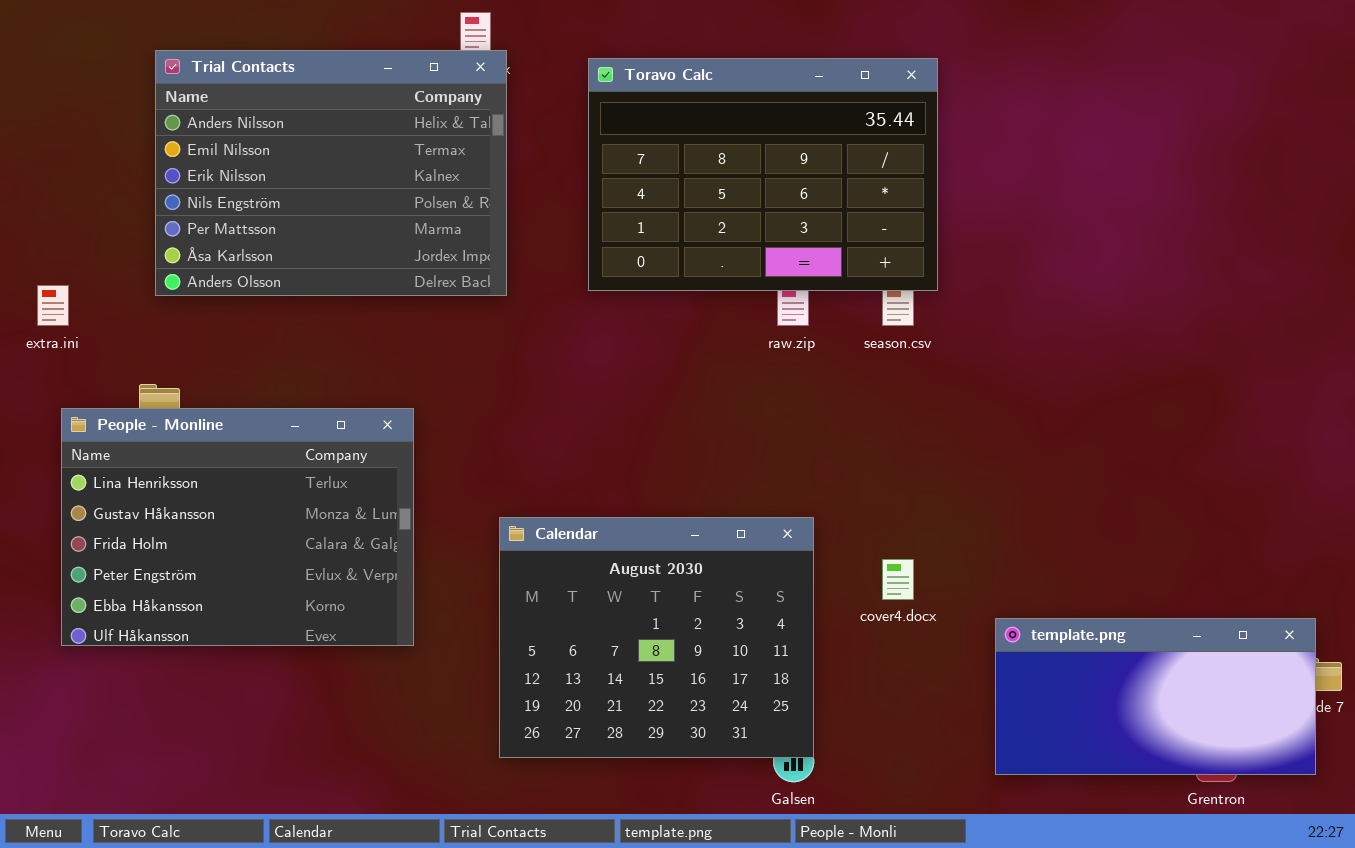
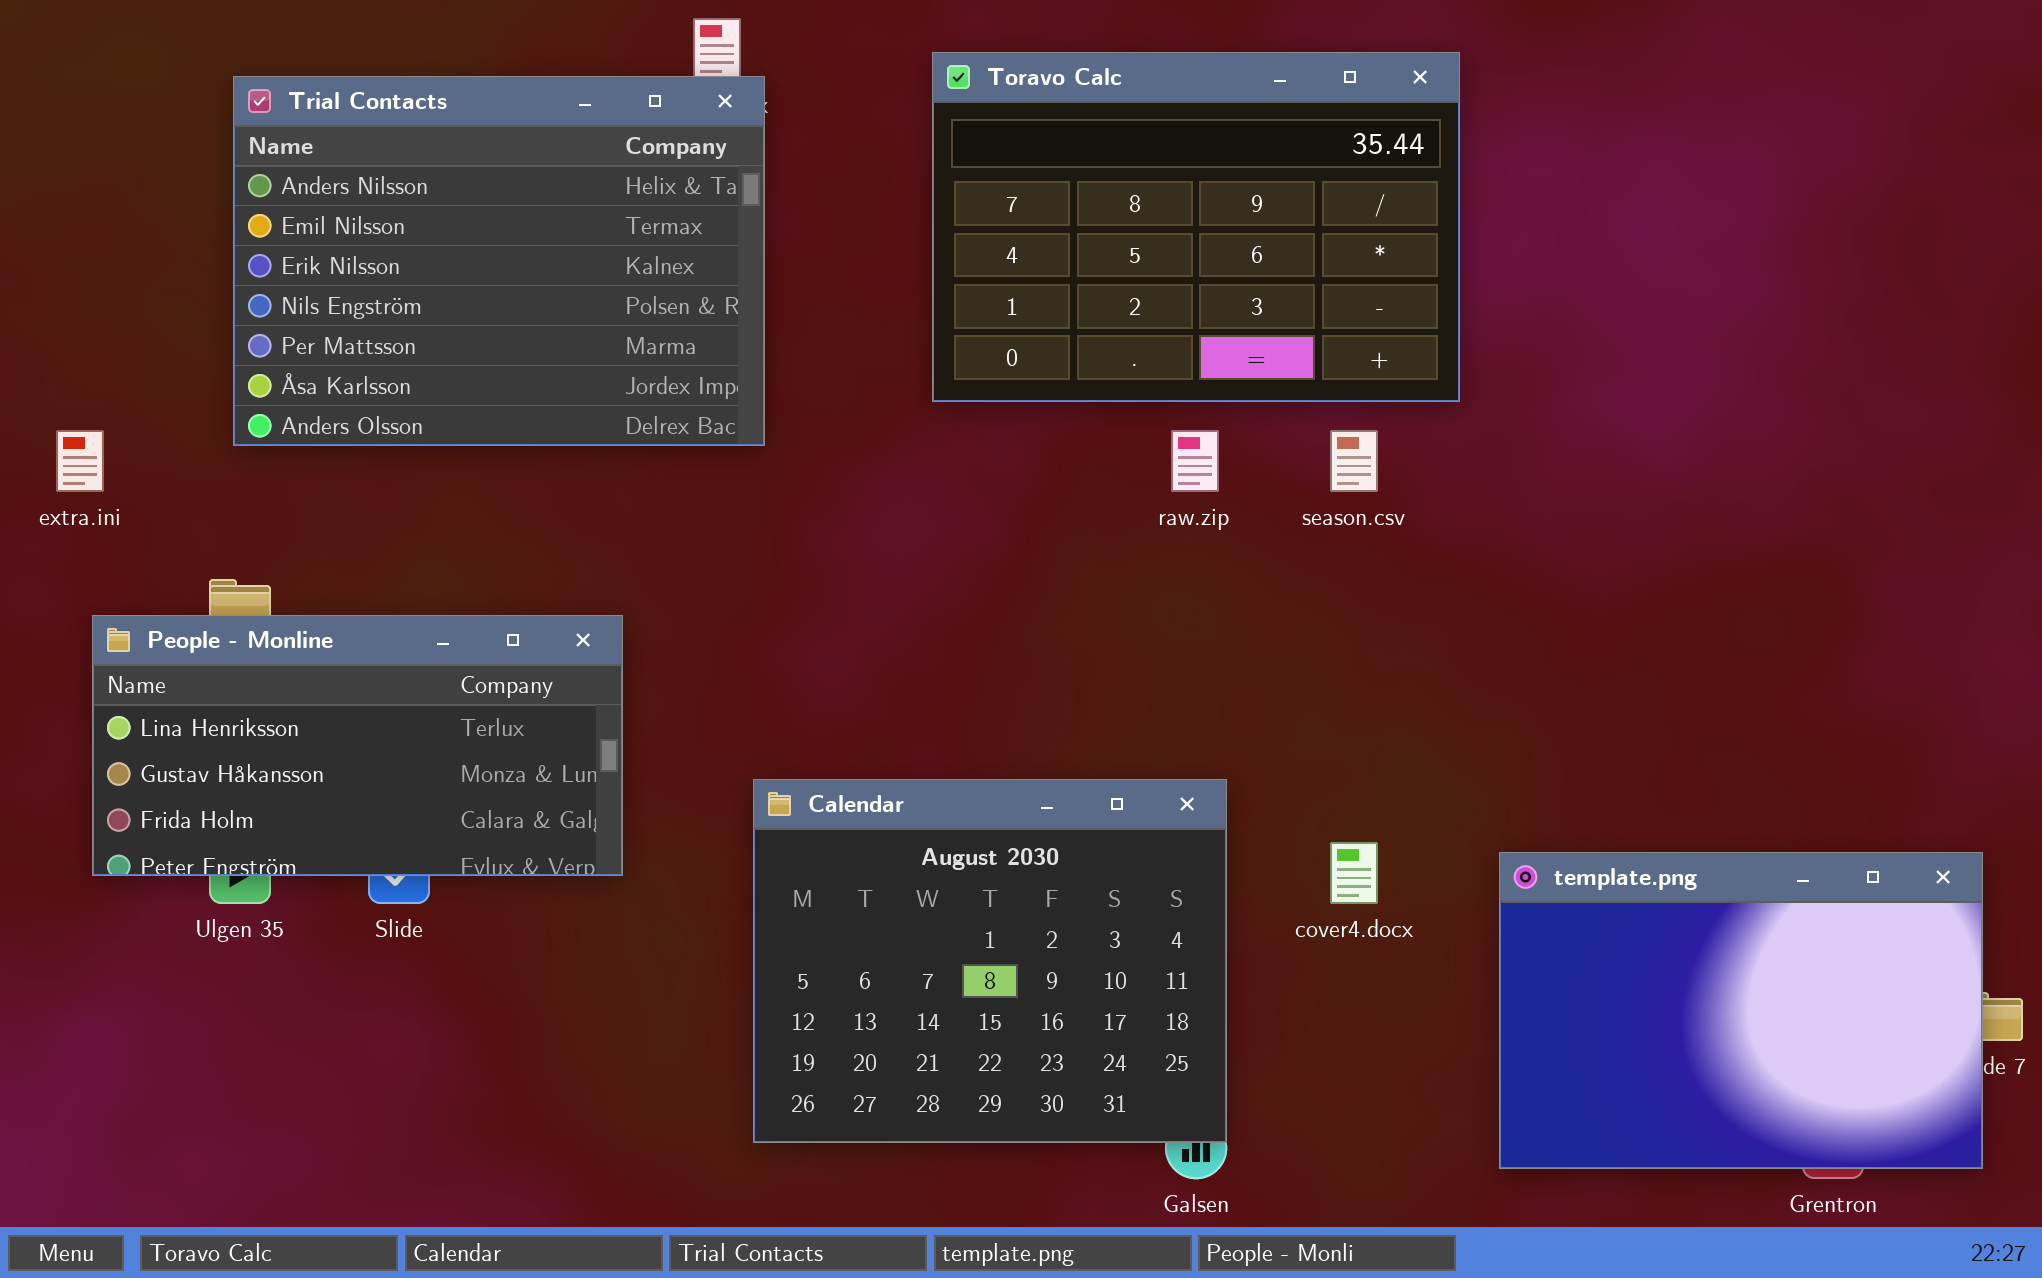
Toravo Calc: [588,58,938,291] -> [932,52,1460,402], moved
People - Monline: [61,408,414,646] -> [92,615,623,876], resized
template.png: [995,618,1316,775] -> [1499,852,1983,1169], resized

